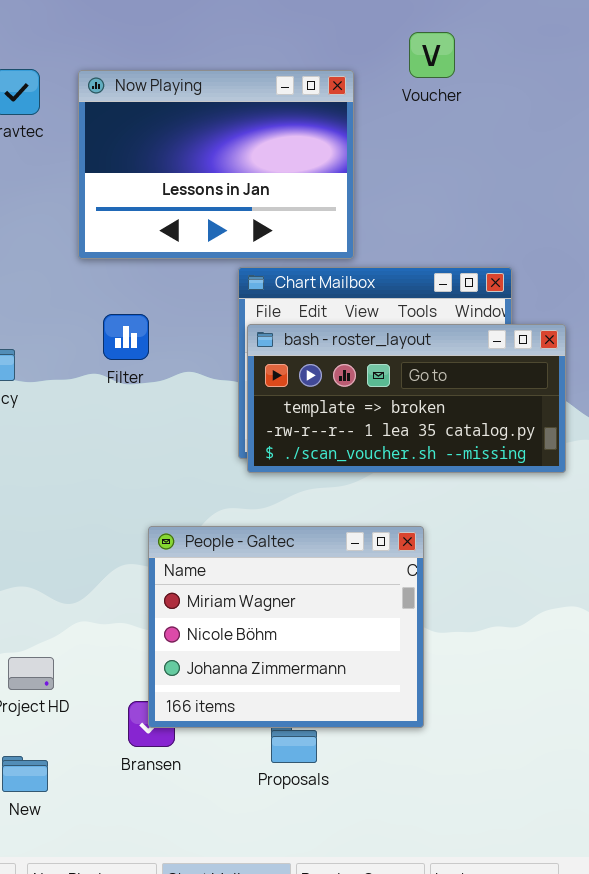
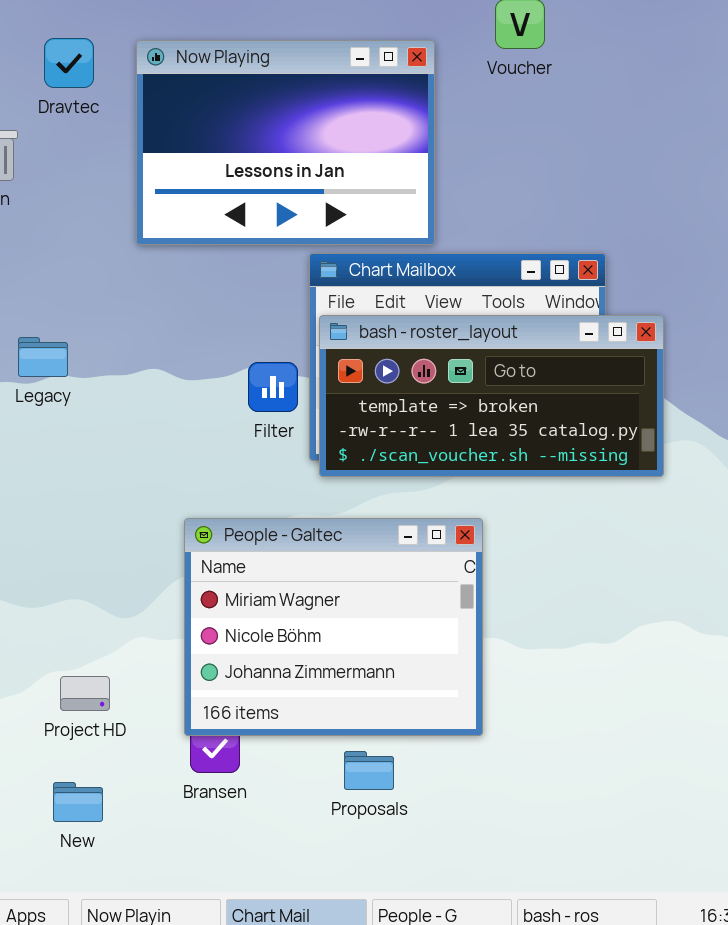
Filter: [103,314,149,360] -> [248,362,298,412], moved
People - Galtec: [148,526,424,728] -> [184,518,483,736], moved

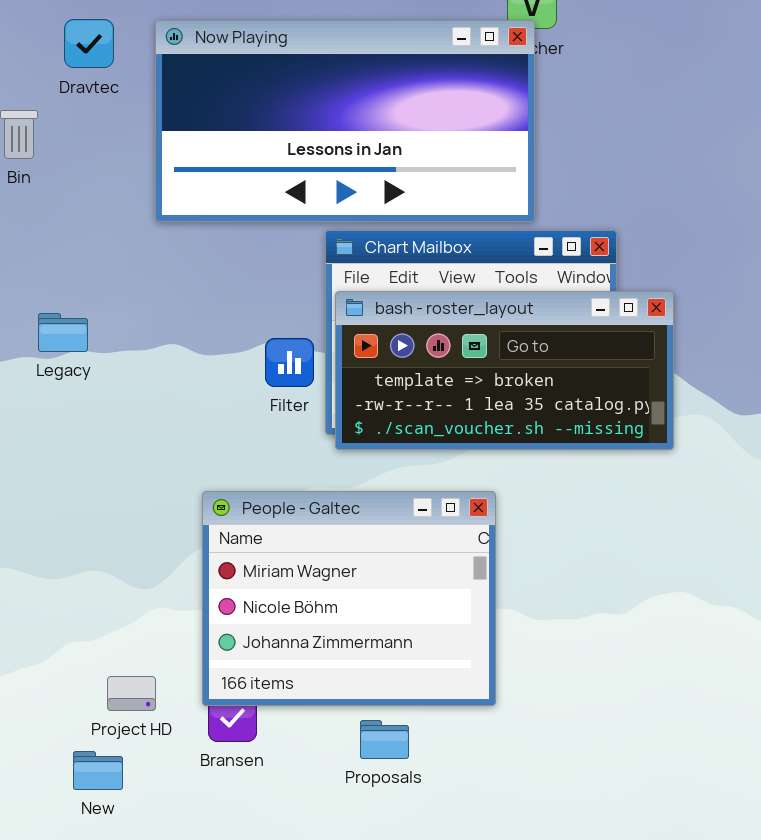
Now Playing: [136,40,435,245] -> [155,20,535,222], resized
Project HD: [60,676,110,711] -> [107,676,156,711], moved

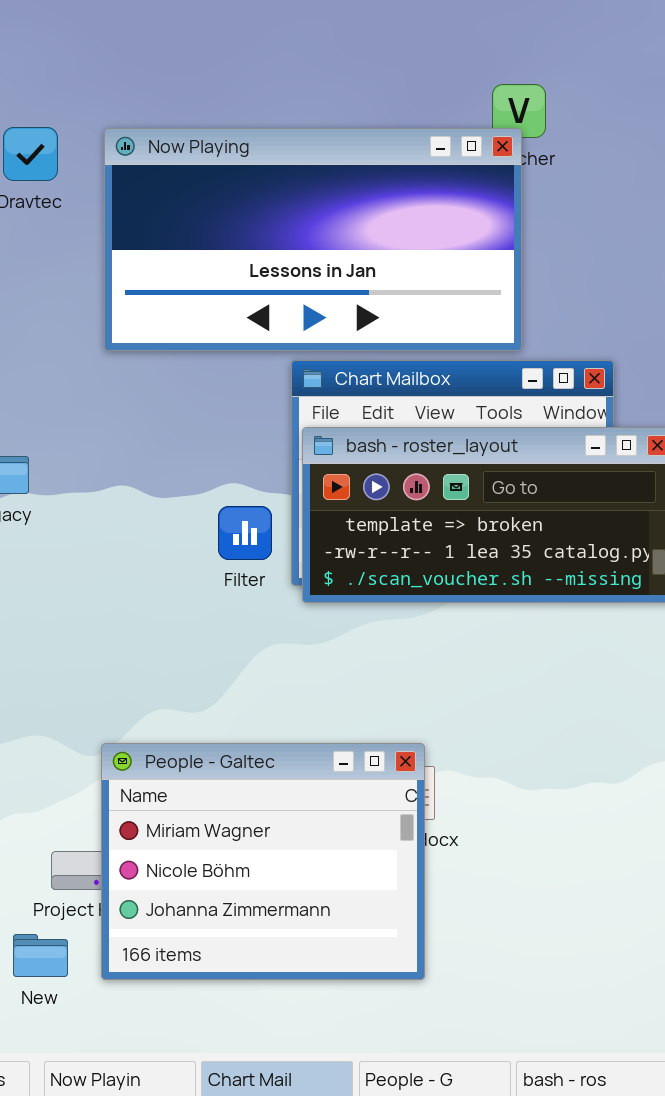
Filter: [265,338,314,387] -> [218,506,272,560], moved
People - Galtec: [202,491,496,706] -> [101,743,425,980], moved

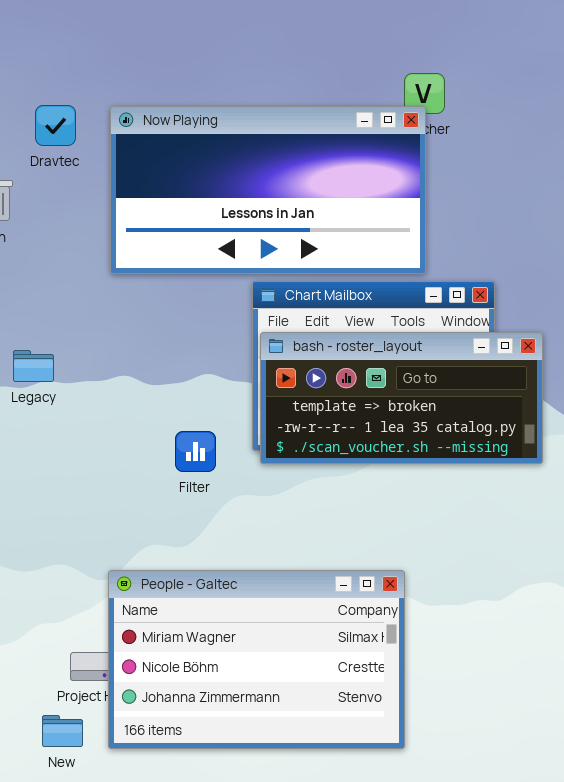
Filter: [218,506,272,560] -> [175,431,216,472], moved
People - Galtec: [101,743,425,980] -> [108,570,405,749], resized

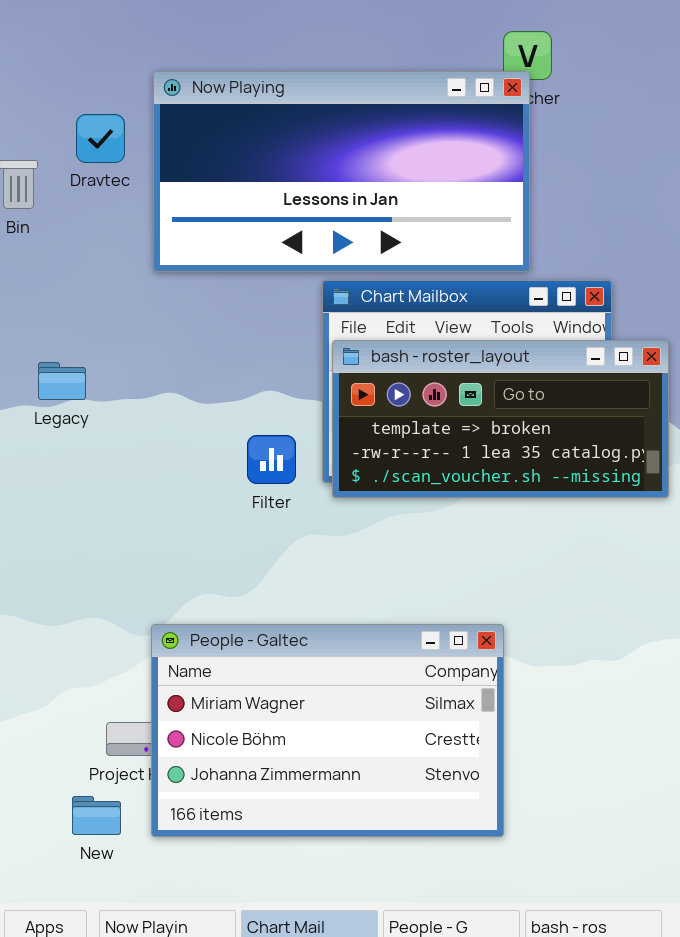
Dravtec: [35,105,76,146] -> [76,114,125,163], moved
Filter: [175,431,216,472] -> [247,435,296,484], moved

